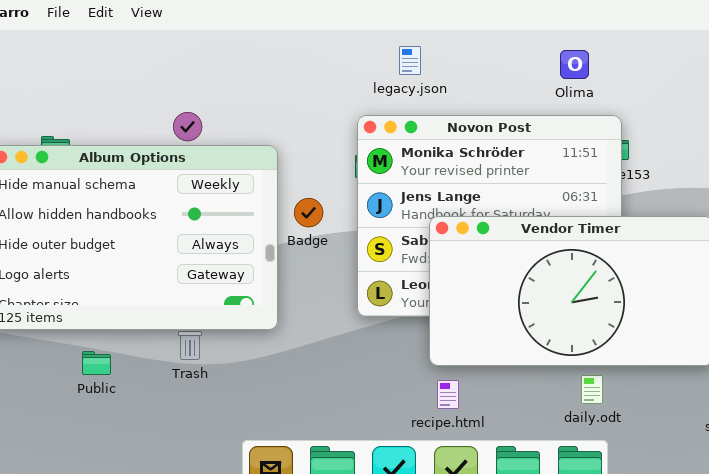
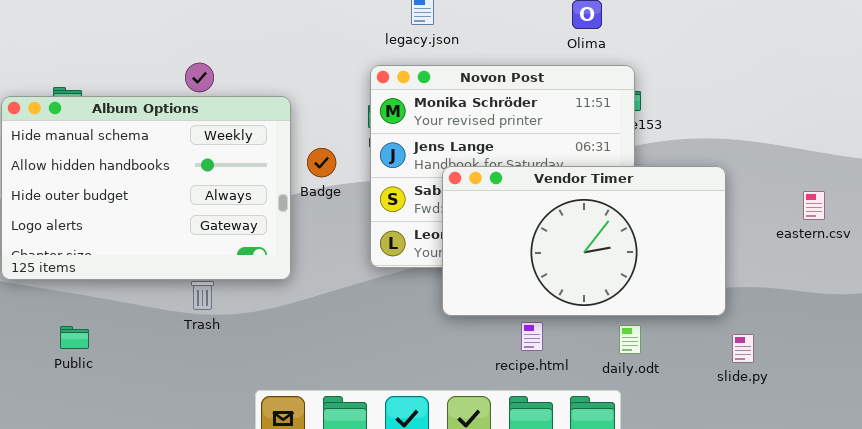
Public: [82,351,111,375] -> [60,326,89,349], moved
daily.odt: [581,375,603,404] -> [619,325,641,354], moved
recipe.html: [437,380,459,409] -> [521,322,543,351], moved

